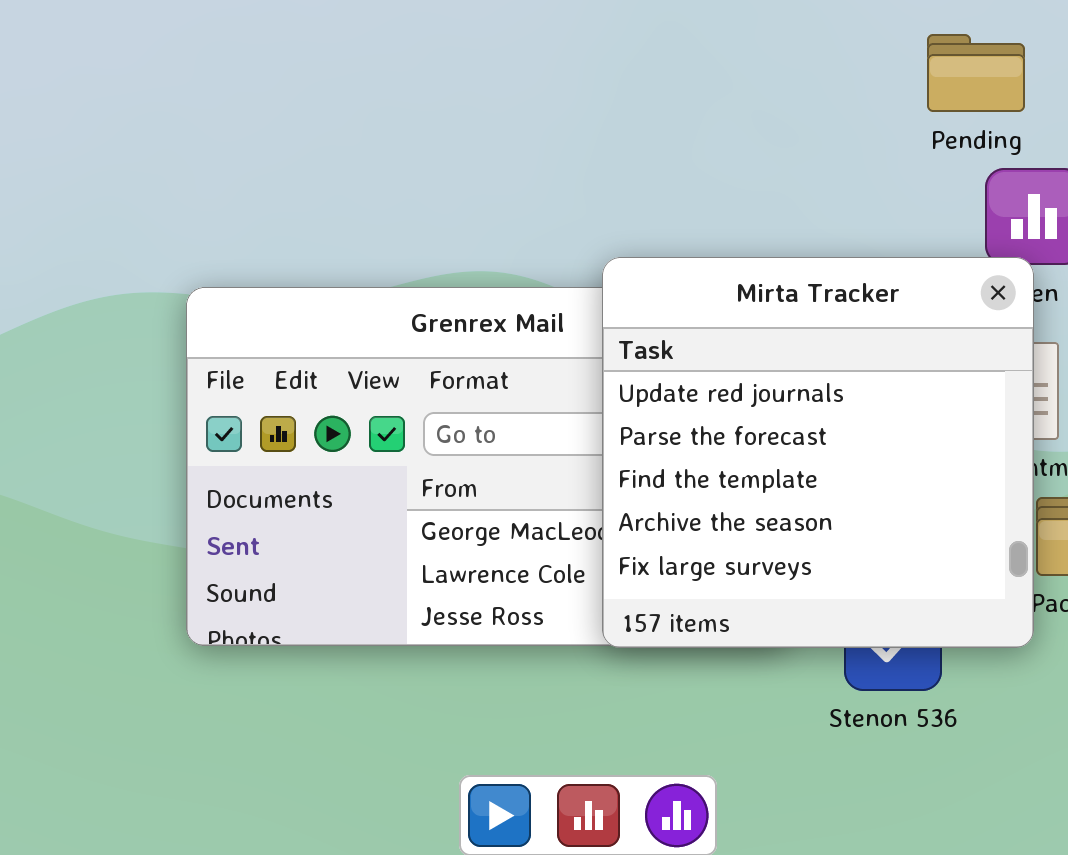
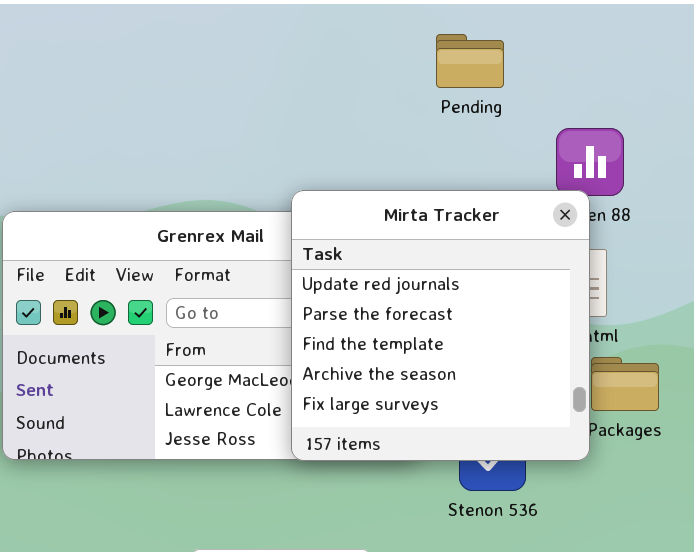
Pending: [927,34,1025,112] -> [436,34,504,88], moved

